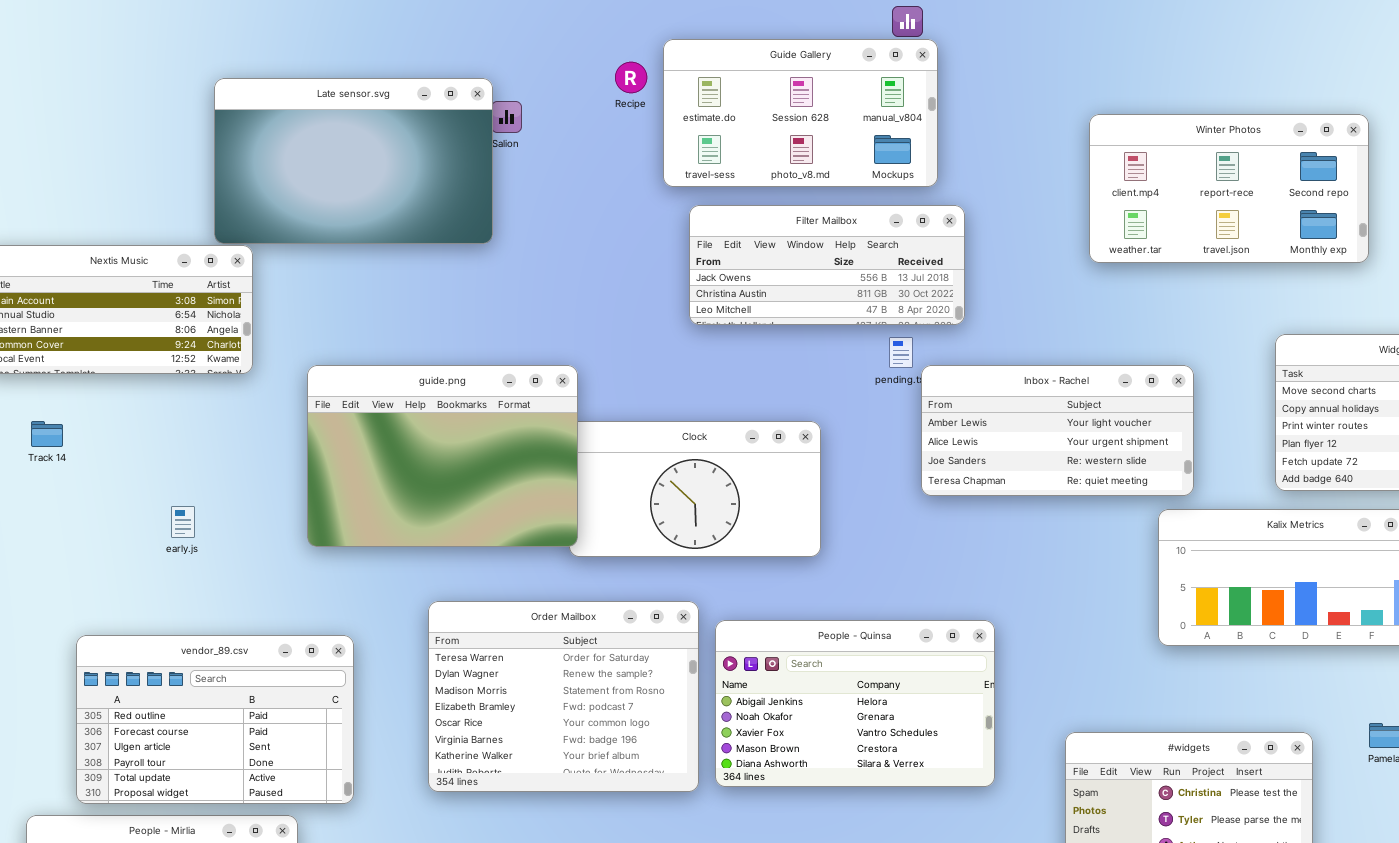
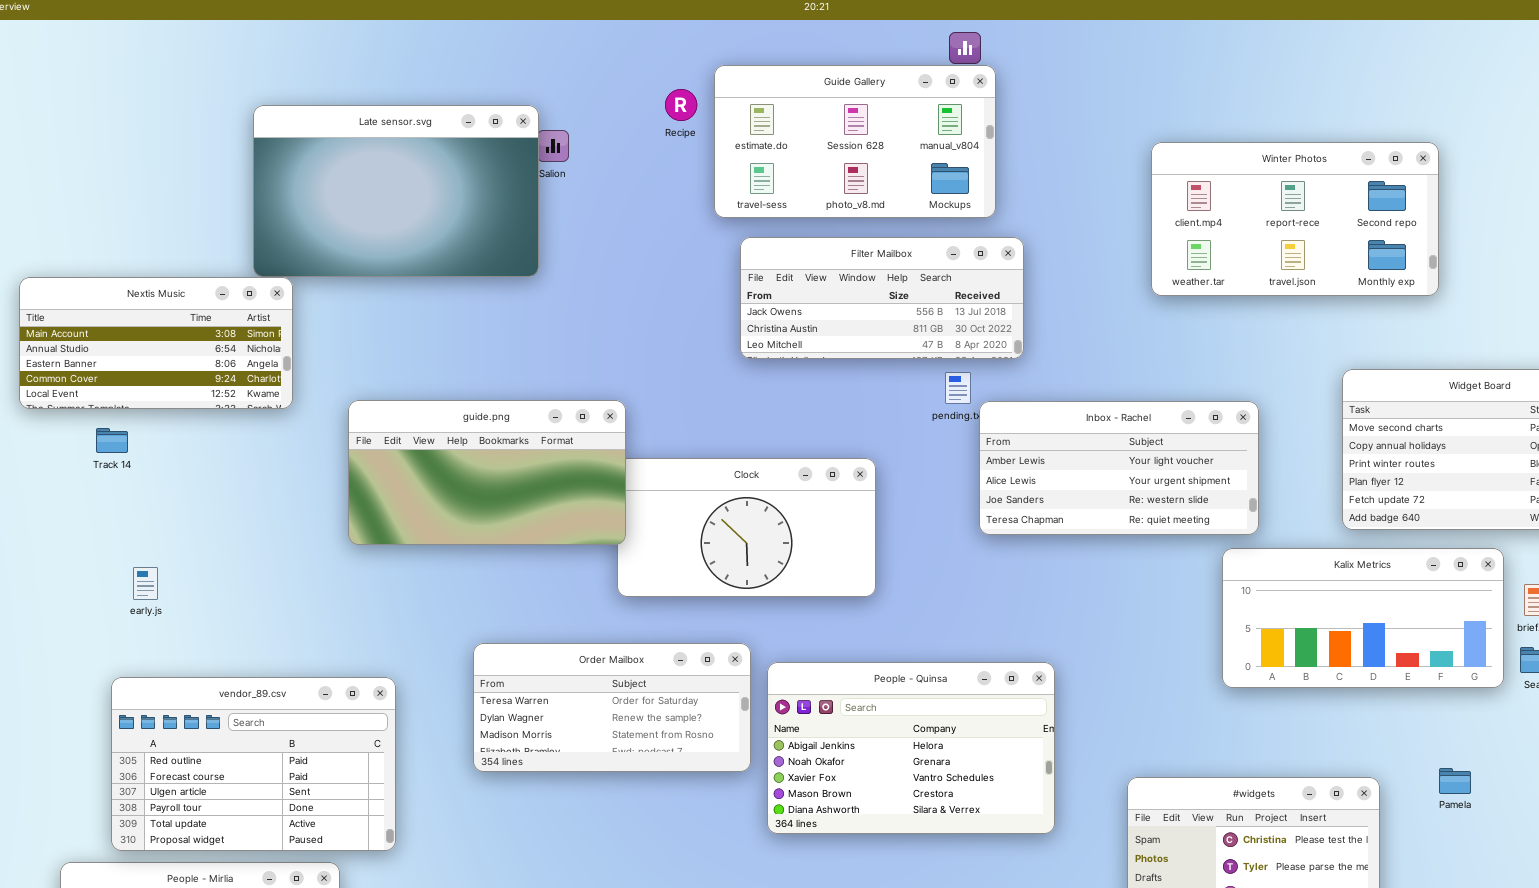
guide.png: [307,365,578,547] -> [348,400,626,545], resized
Track 14: [31,421,63,447] -> [96,428,128,453], moved
early.js: [171,506,195,538] -> [133,567,158,600], moved
Order Mailbox: [428,601,699,792] -> [473,643,751,772], resized

